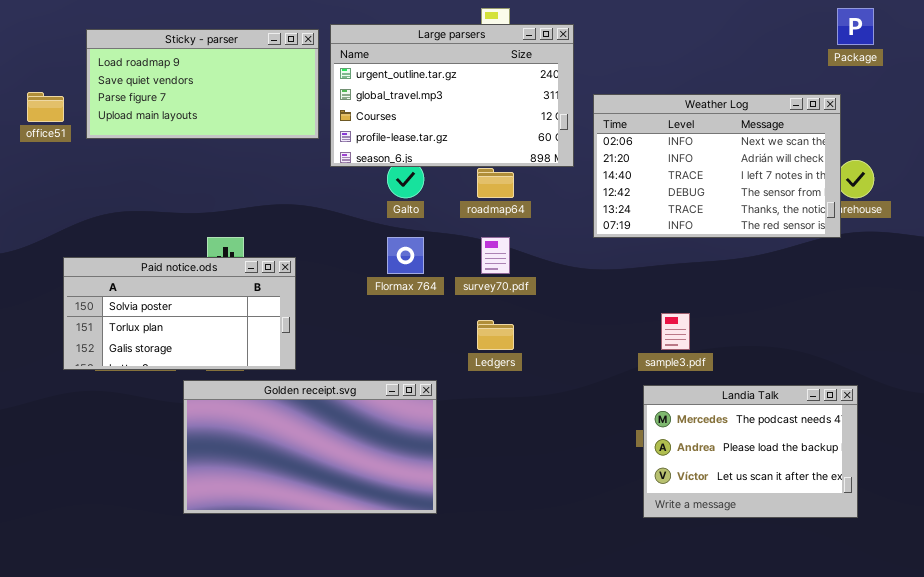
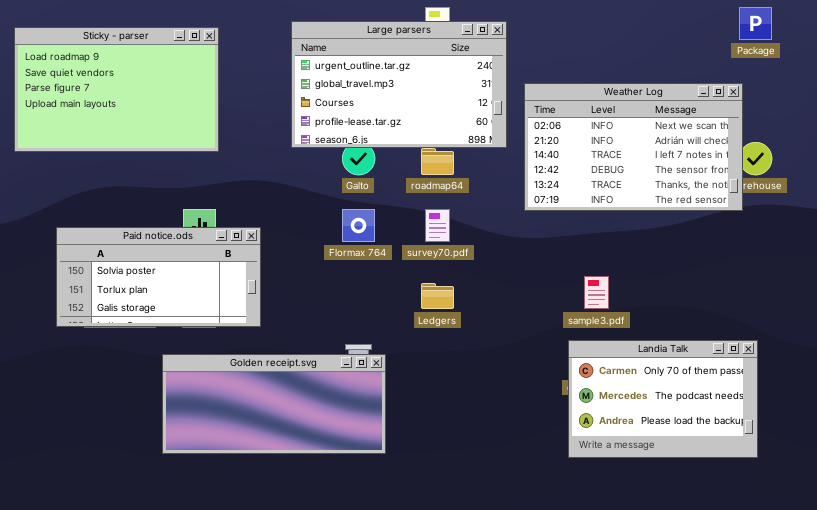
Sticky - parser: [86,29,319,139] -> [14,27,219,152], moved, resized
Golden receipt.svg: [183,380,437,514] -> [162,354,386,454], resized
Landia Talk: [643,385,858,518] -> [568,340,758,458], scrolled up 1 row

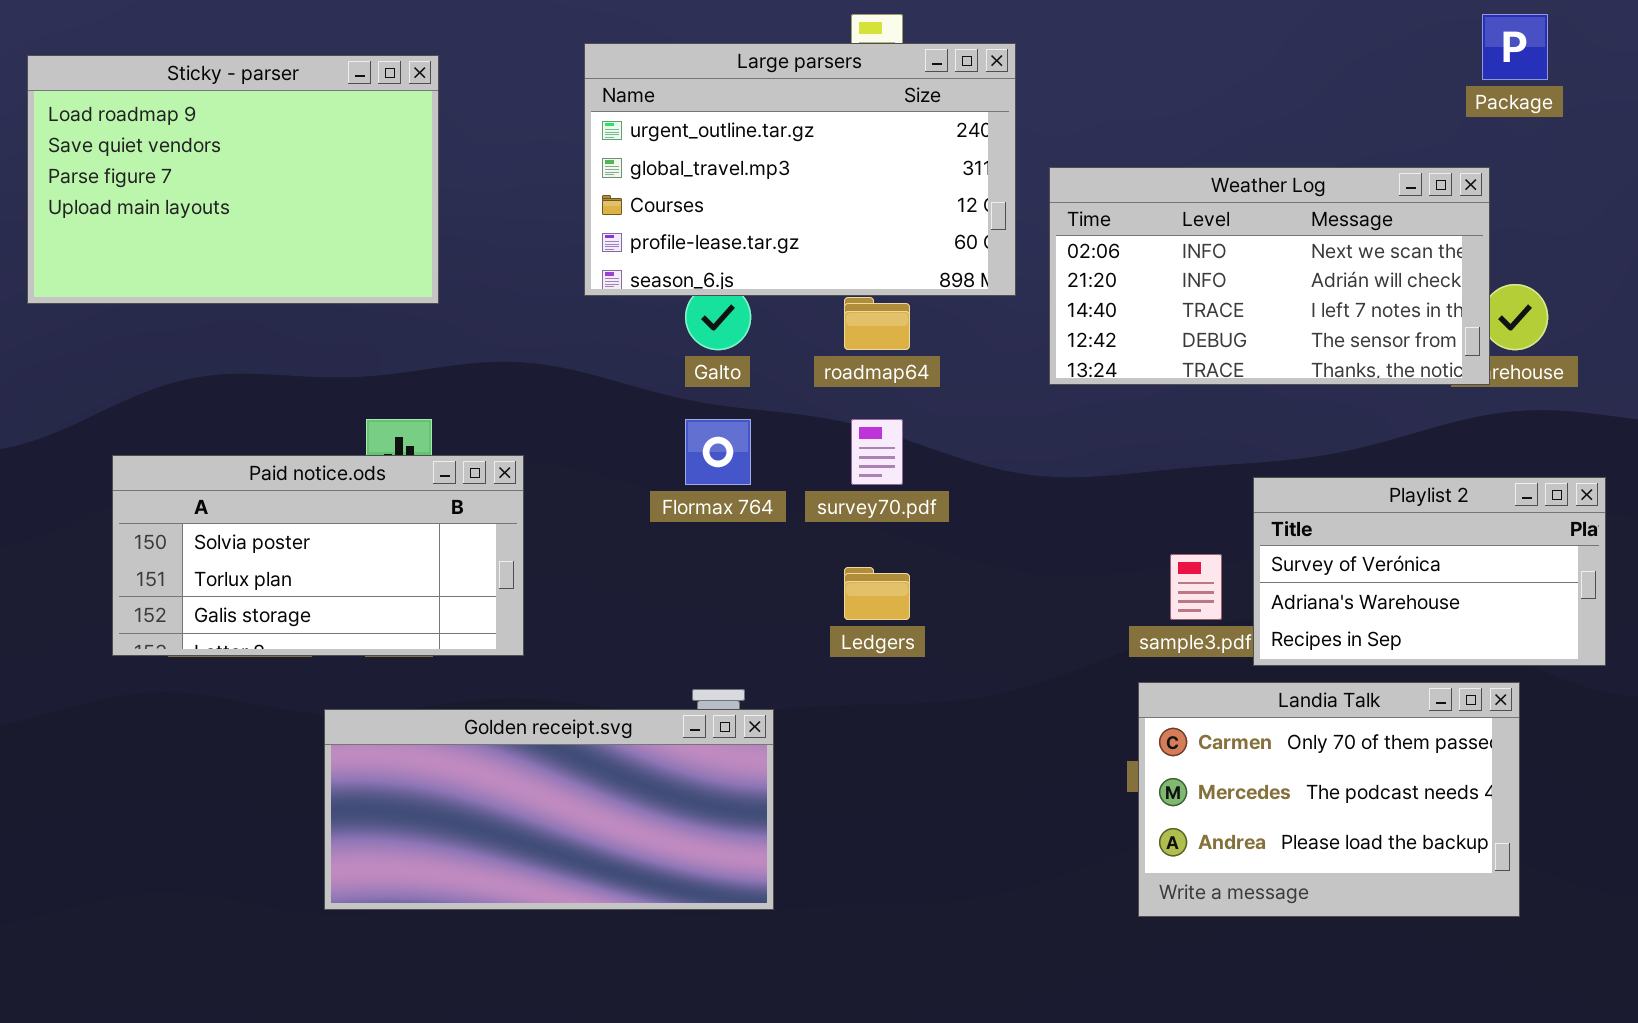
Weather Log: [524,83,743,211] -> [1049,167,1490,385], resized
Playlist 2: none -> [1253,477,1606,666], opened

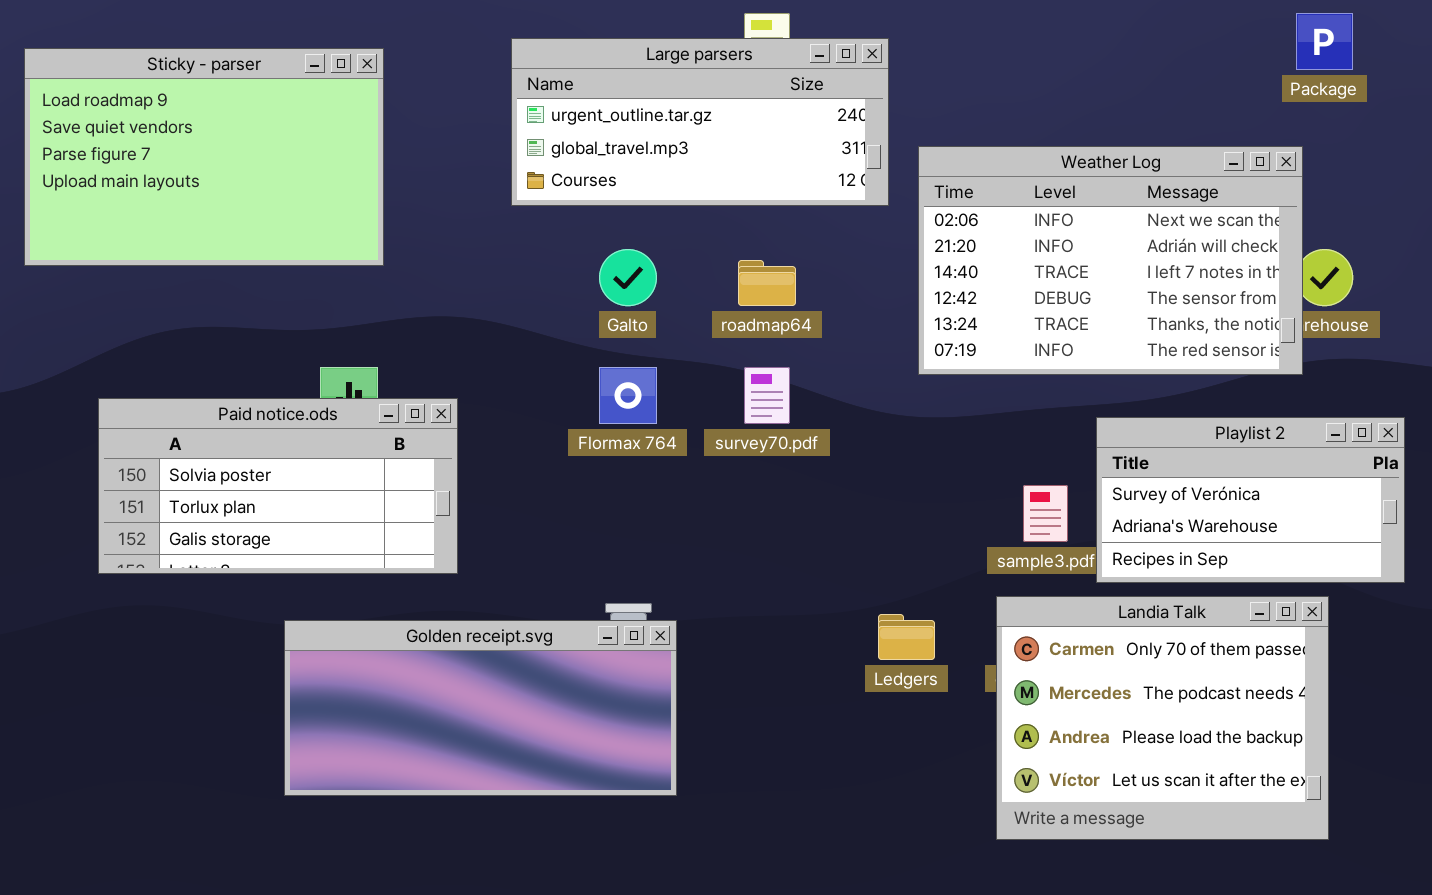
Large parsers: [584,43,1016,296] -> [511,38,889,206], resized
Weather Log: [1049,167,1490,385] -> [918,146,1303,375], resized
Ledgers: [844,567,910,620] -> [878,614,935,660], moved
Landia Talk: [1138,682,1520,917] -> [996,596,1329,840], resized

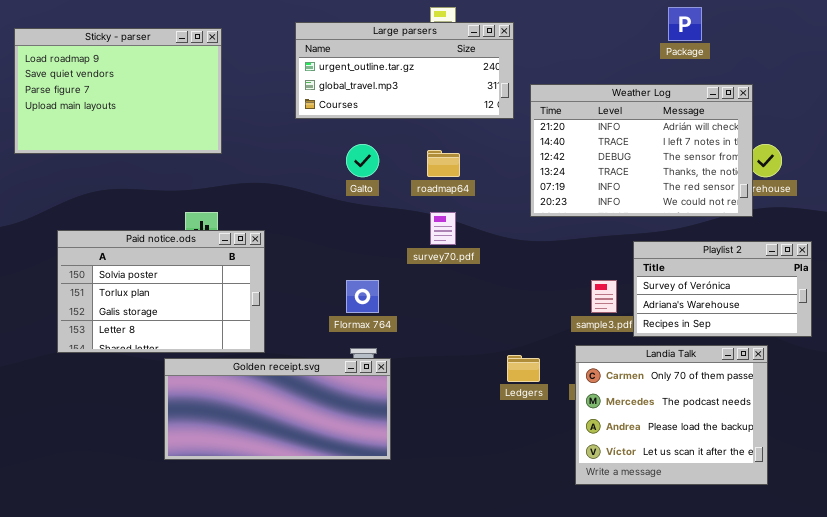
Package: [1296,13,1353,70] -> [668,7,702,41], moved
Weather Log: [918,146,1303,375] -> [530,84,753,217], scrolled down 1 row
Flormax 764: [599,367,657,424] -> [346,280,379,313], moved
Paid notice.ods: [98,398,458,574] -> [57,230,265,353], resized

